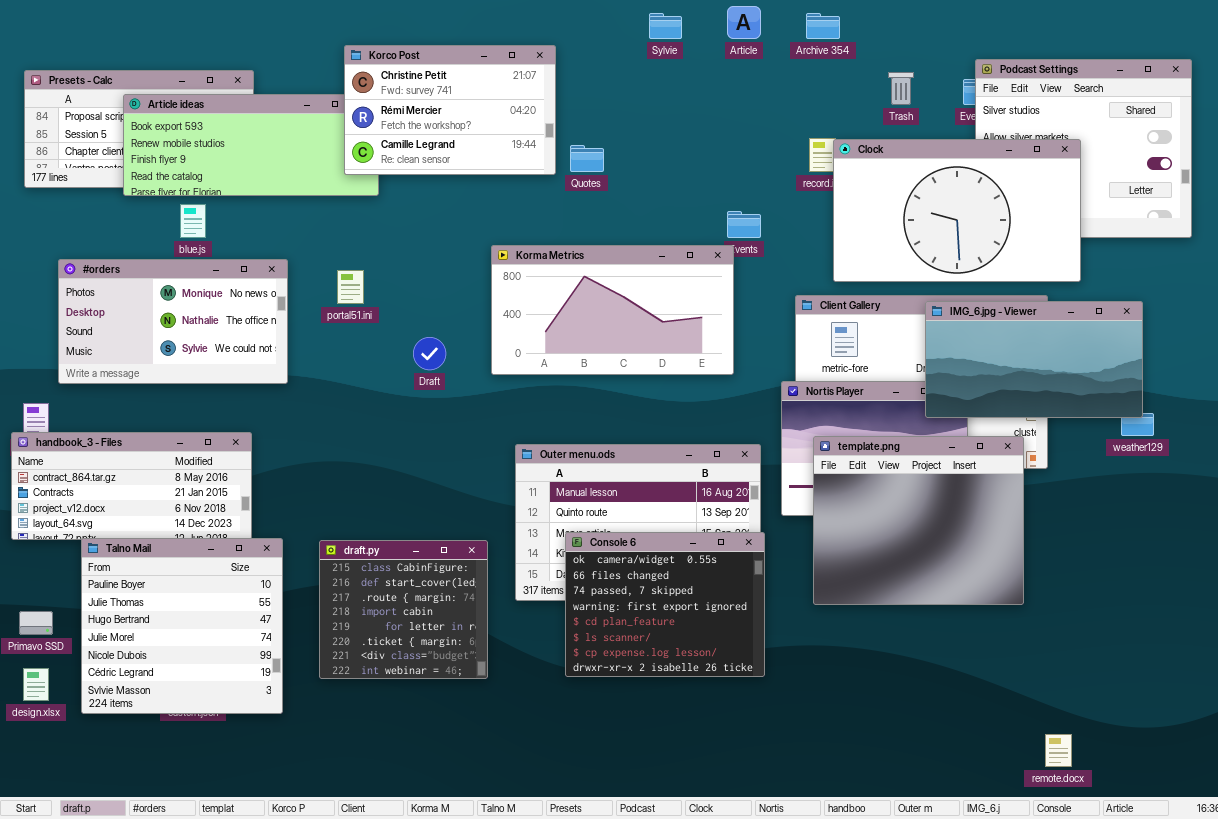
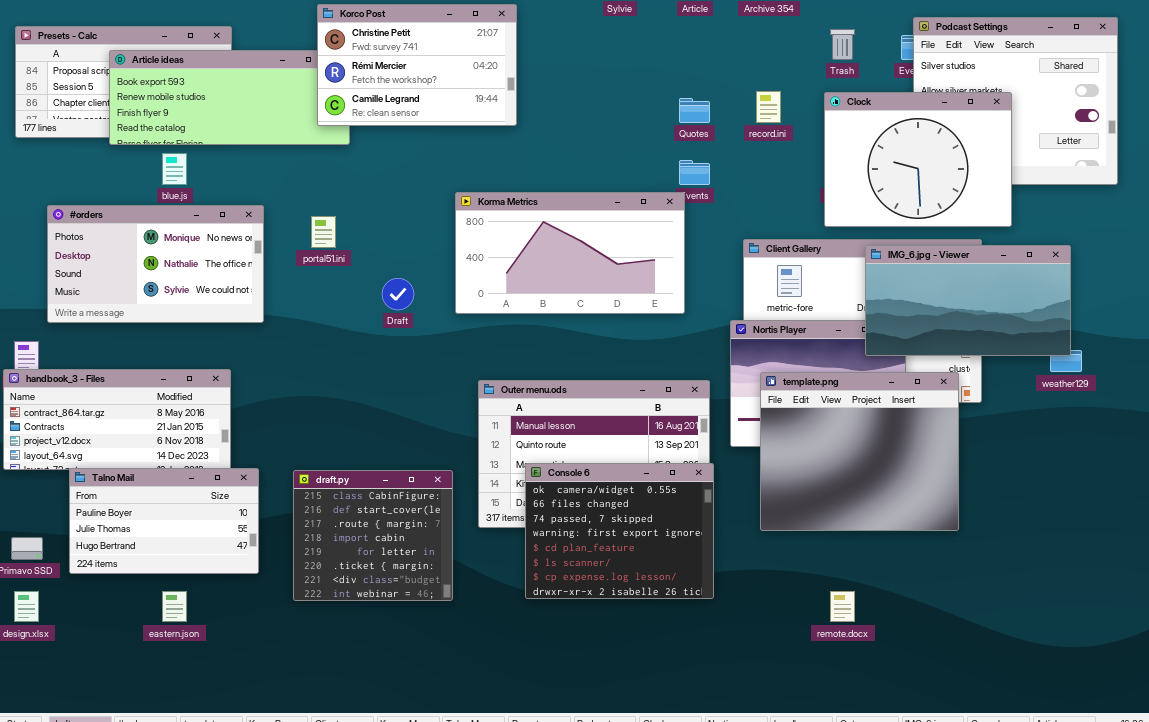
Clock: [833,139,1081,282] -> [824,92,1012,227], resized
Quotes: [570,145,604,172] -> [679,98,710,123], moved
Talno Mail: [81,538,283,714] -> [69,468,259,574], resized
remote.docx: [1045,734,1072,767] -> [830,591,855,622], moved

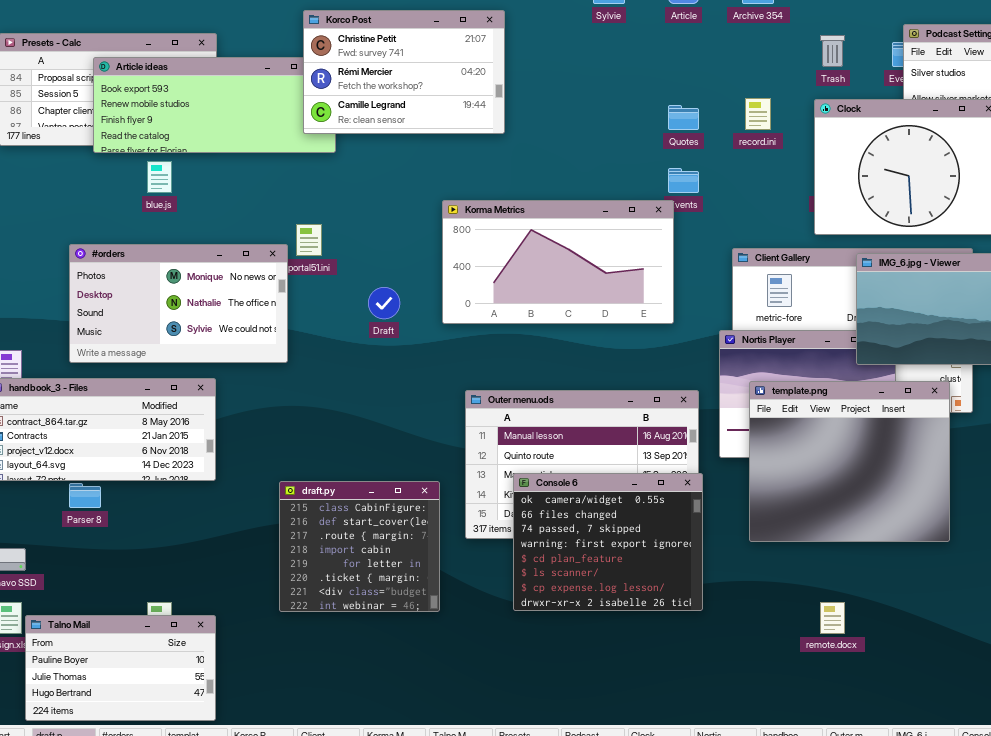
#orders: [47,205,264,323] -> [69,244,288,363], moved
Talno Mail: [69,468,259,574] -> [25,615,216,721], moved

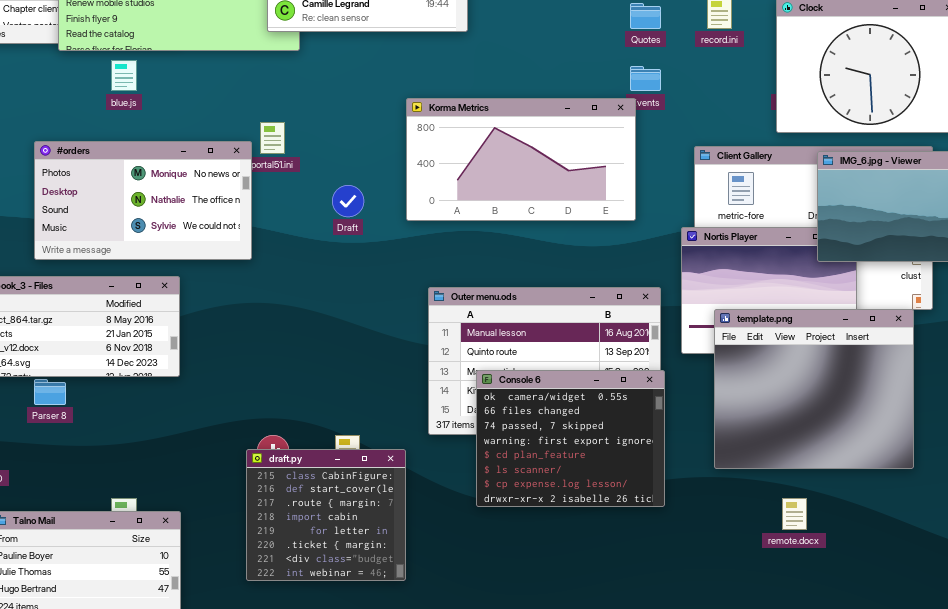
template.png: [749,381,950,542] -> [714,309,914,469], moved
draft.py: [279,481,440,612] -> [246,449,406,581], moved

